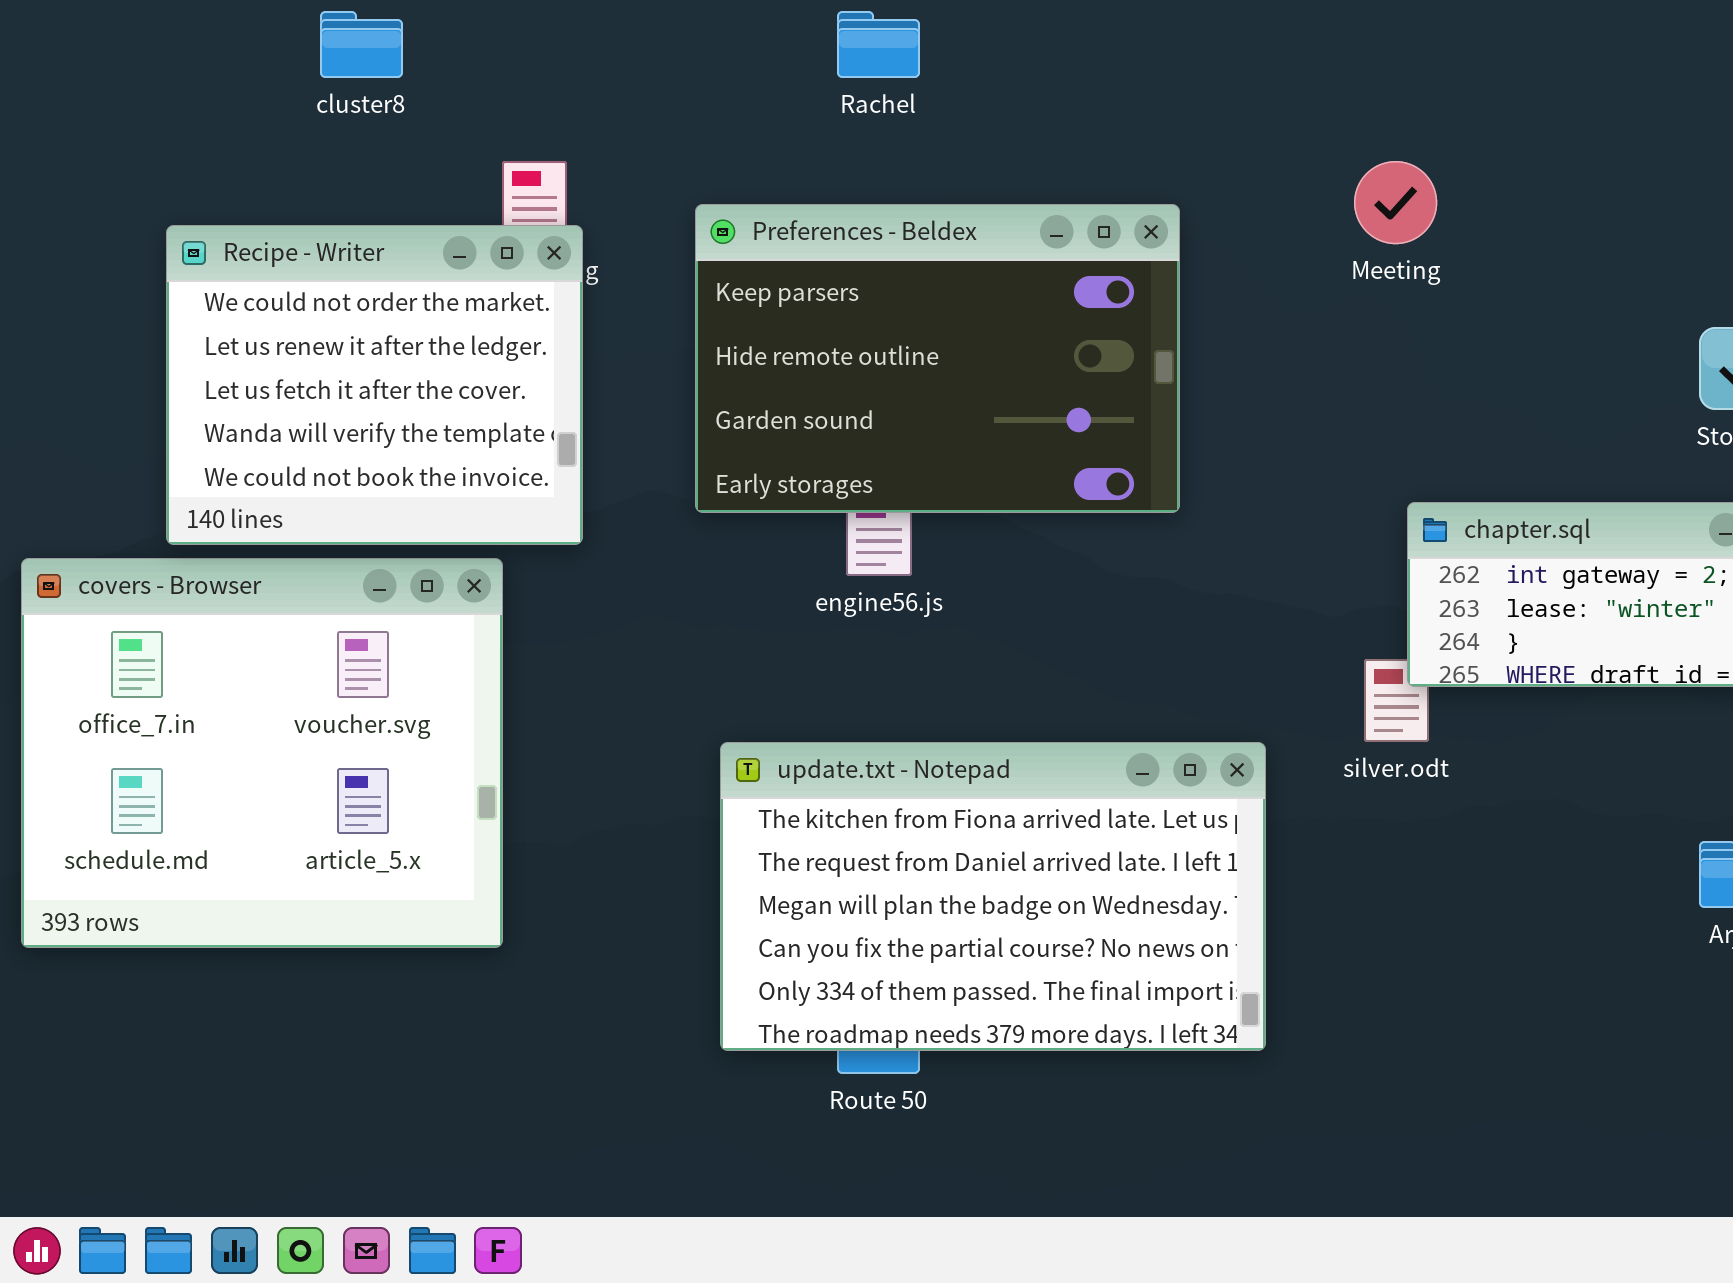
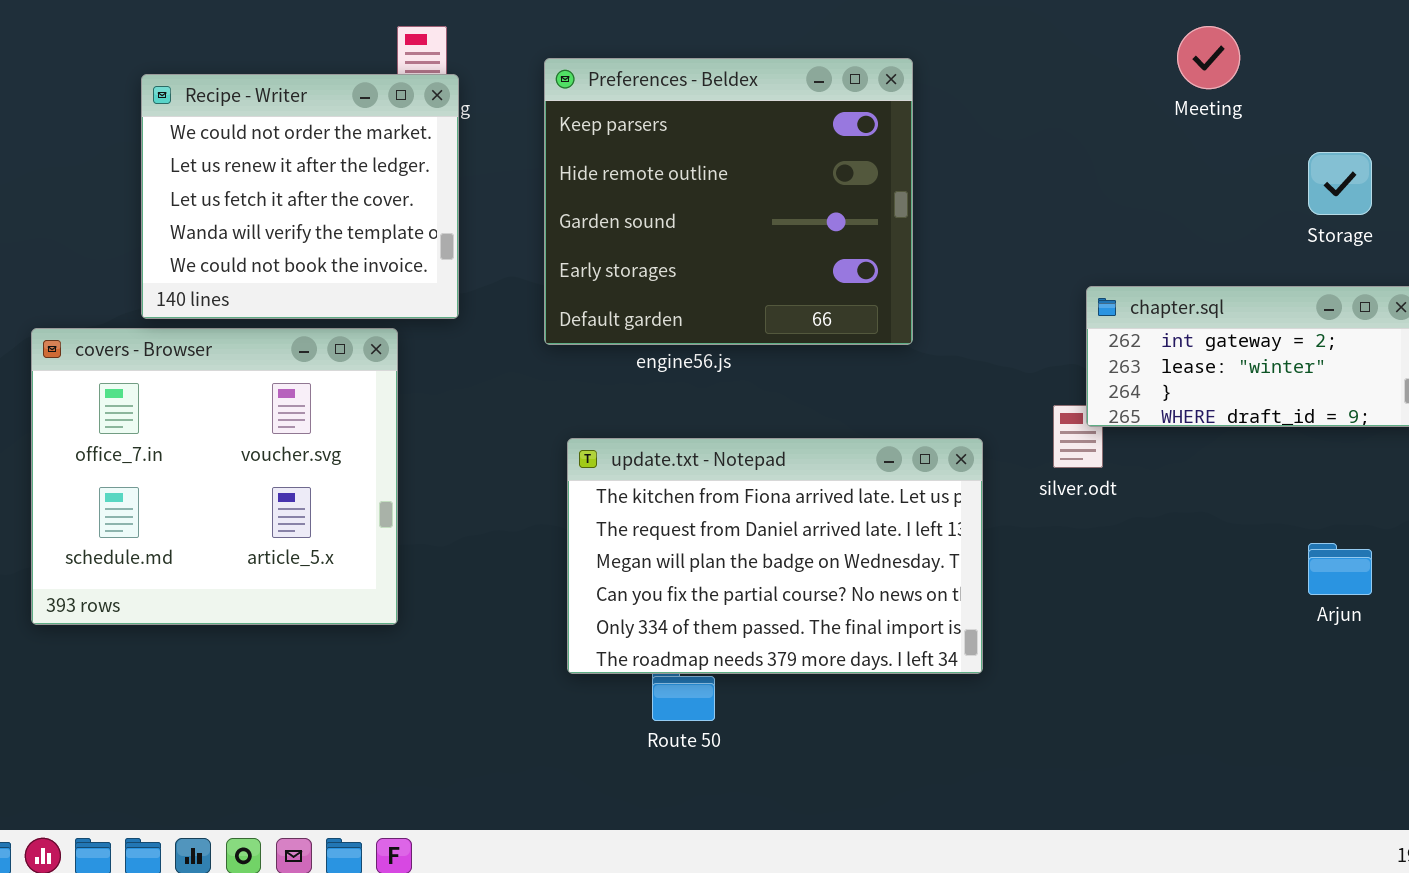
Meeting: [1354,161,1437,244] -> [1177,26,1240,89], moved
Preferences - Beldex: [695,204,1180,513] -> [544,58,913,345], resized
update.txt - Notepad: [720,742,1266,1051] -> [567,438,983,674], moved

